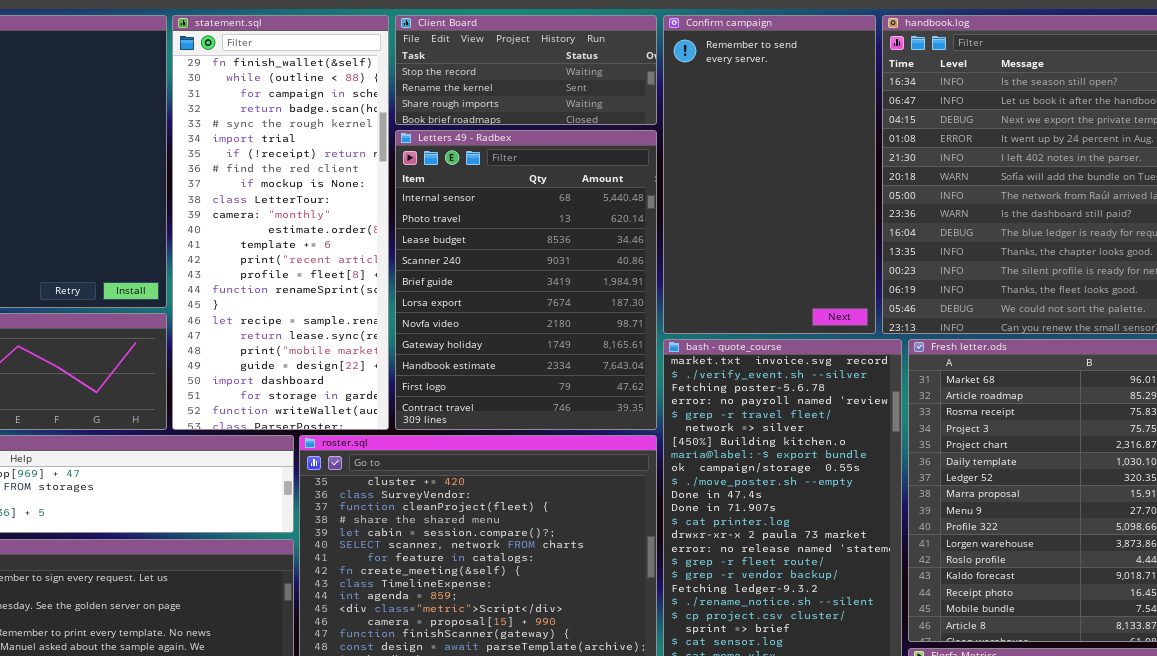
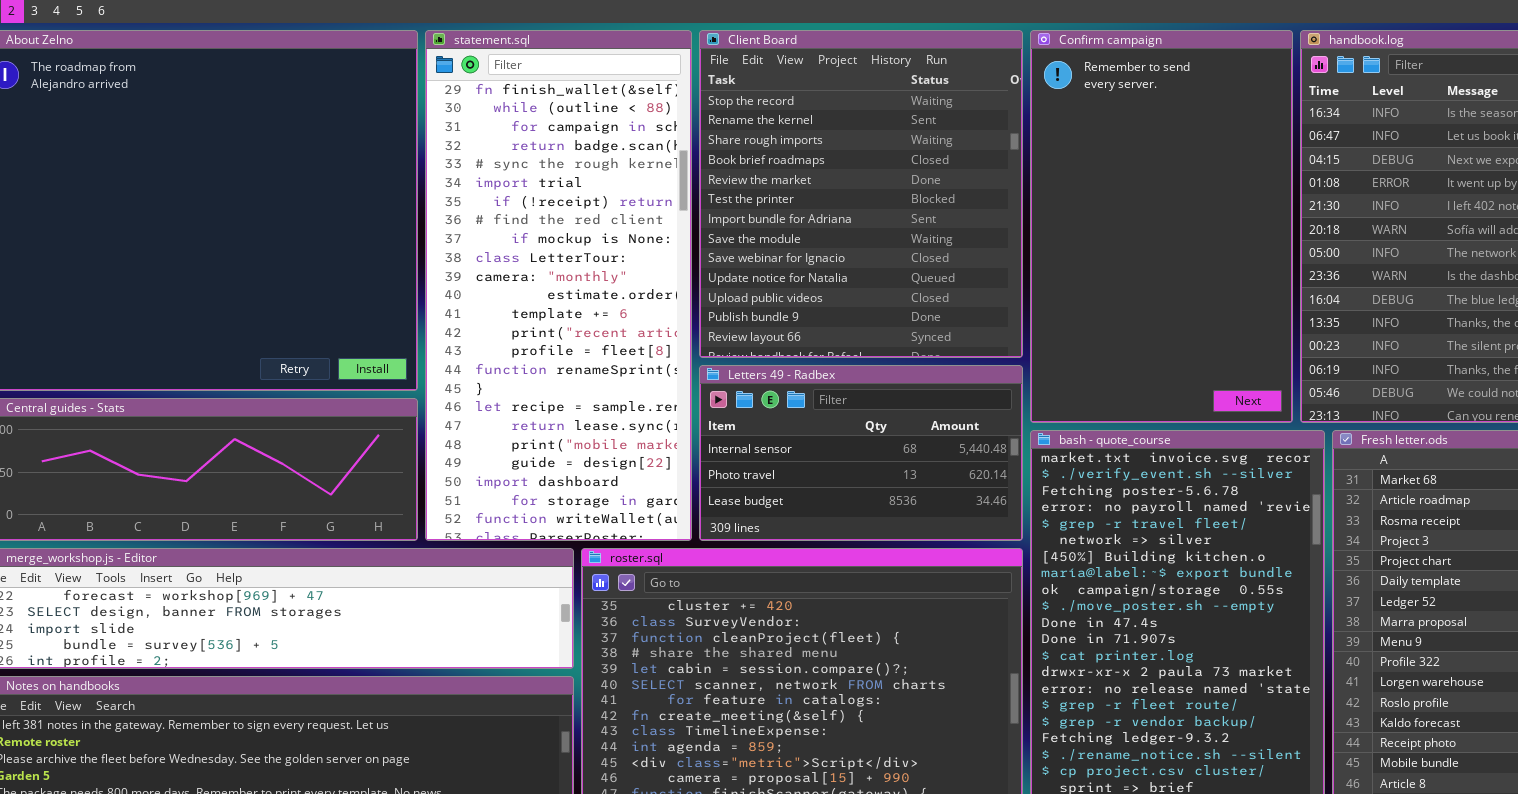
Client Board: [395,15,657,125] -> [699,30,1023,358], resized
Letters 49 - Radbex: [395,130,657,430] -> [699,365,1023,541], resized

